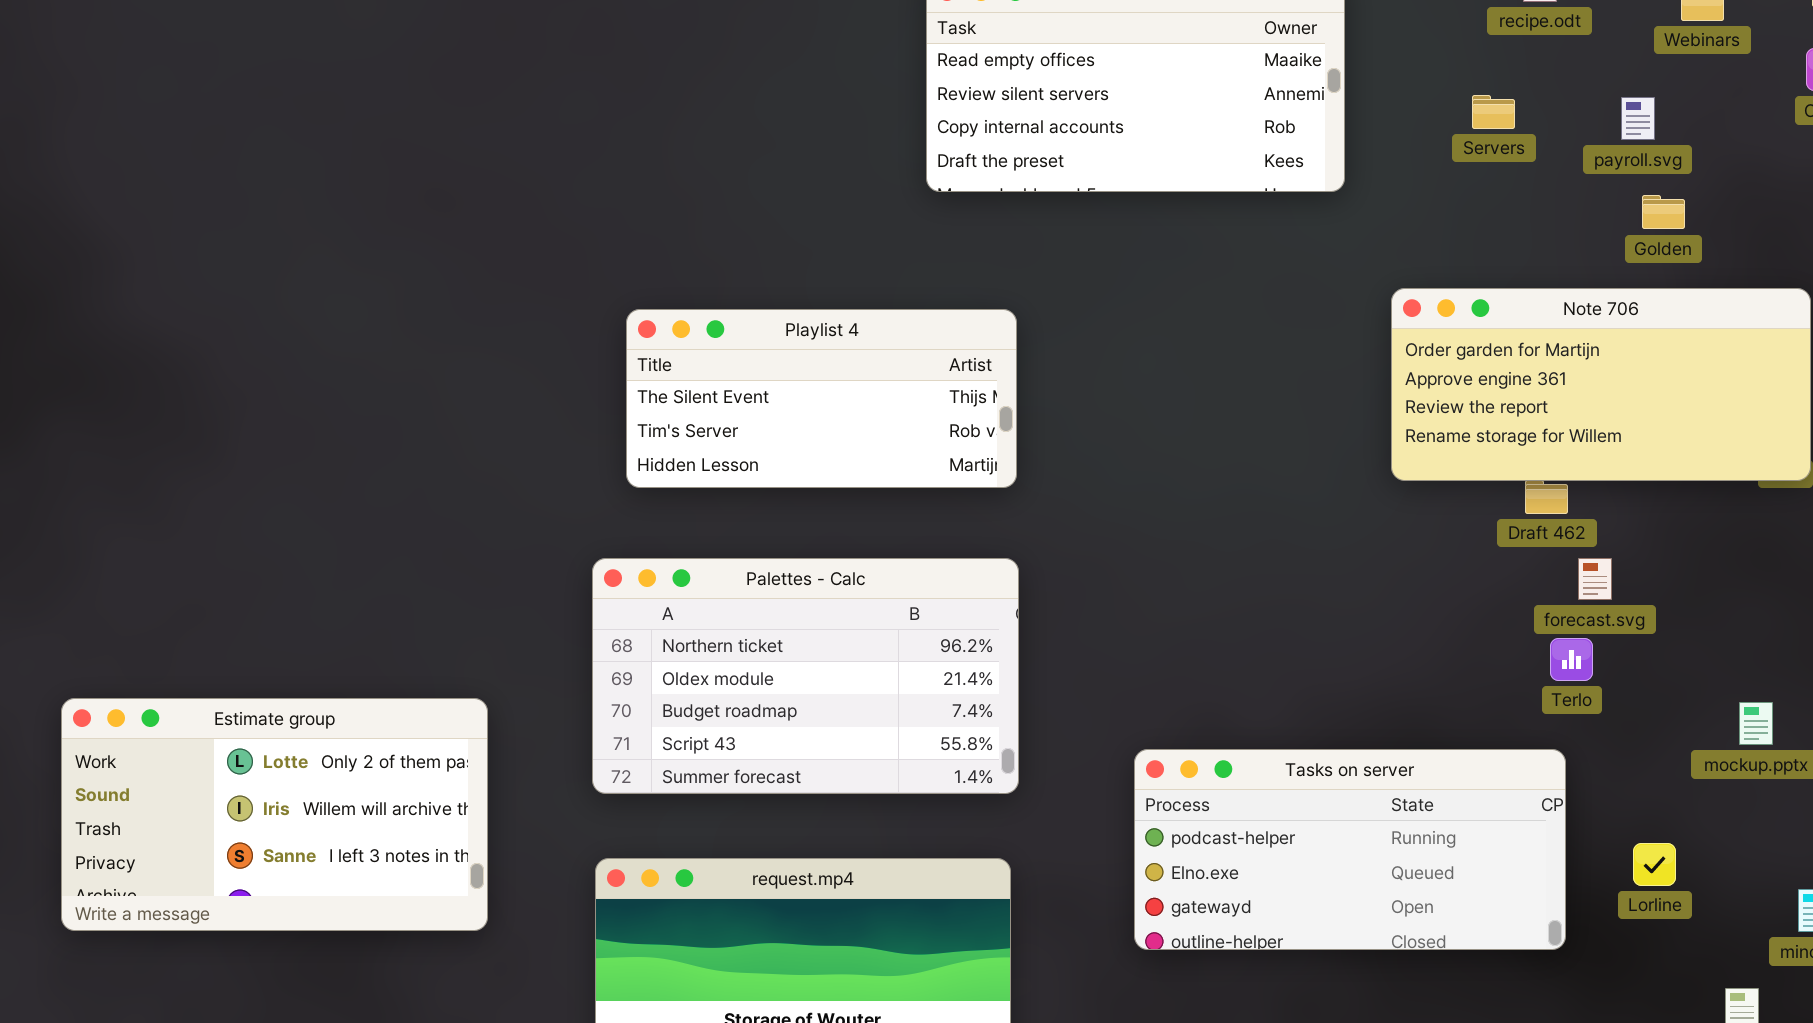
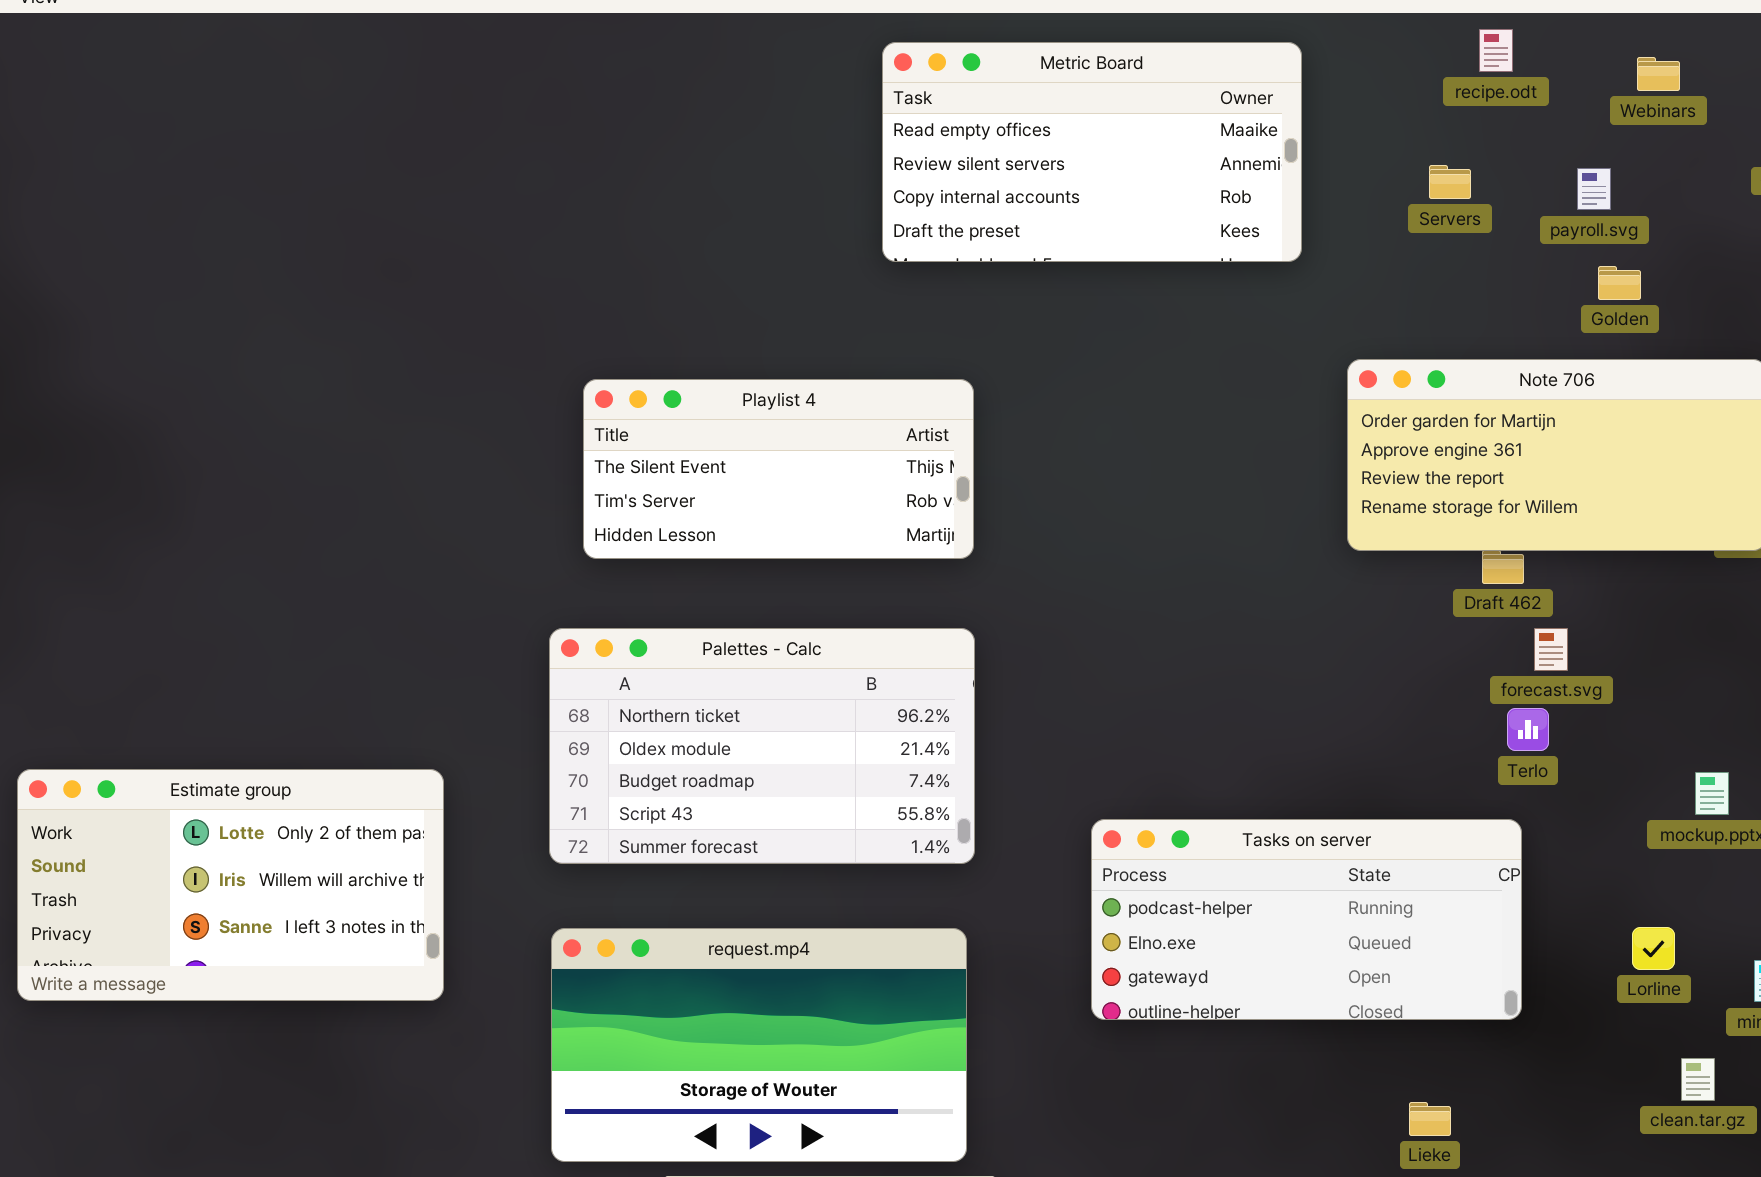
Lorline: [1633,843,1676,886] -> [1632,927,1675,970], moved

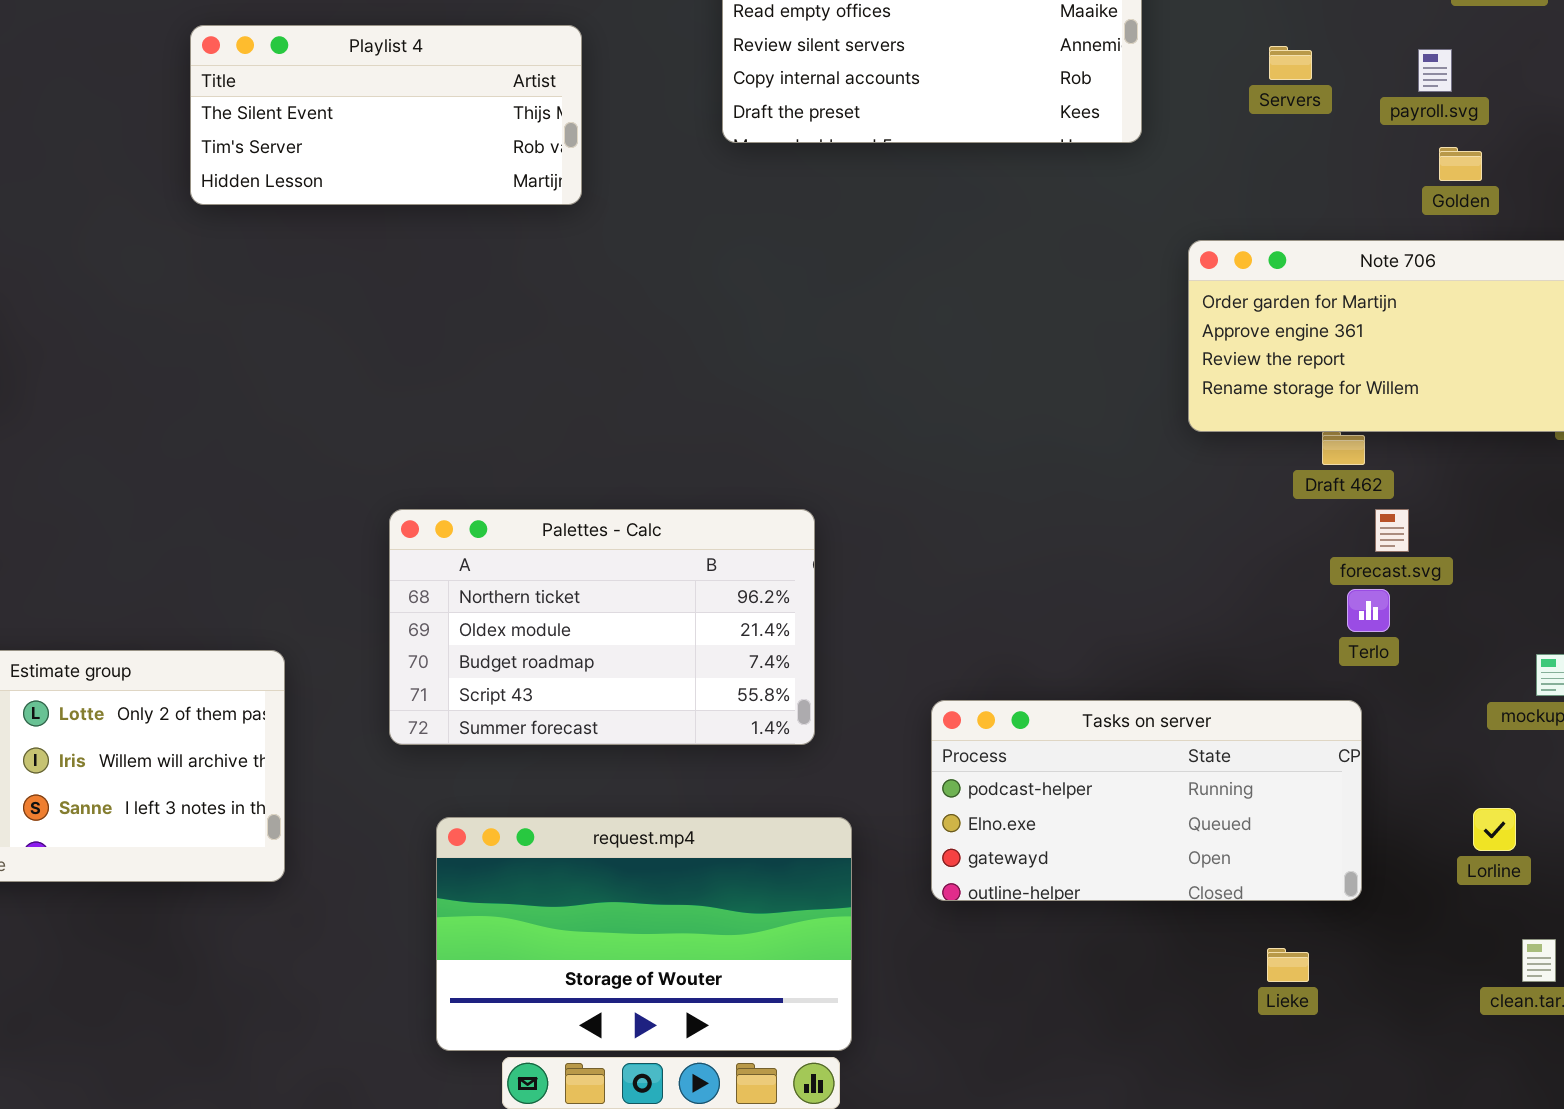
Playlist 4: [583,379,974,559] -> [190,25,582,205], moved
request.mp4: [551,928,967,1162] -> [436,817,852,1051], moved
Lieke: [1409,1102,1451,1136] -> [1267,948,1309,982], moved

